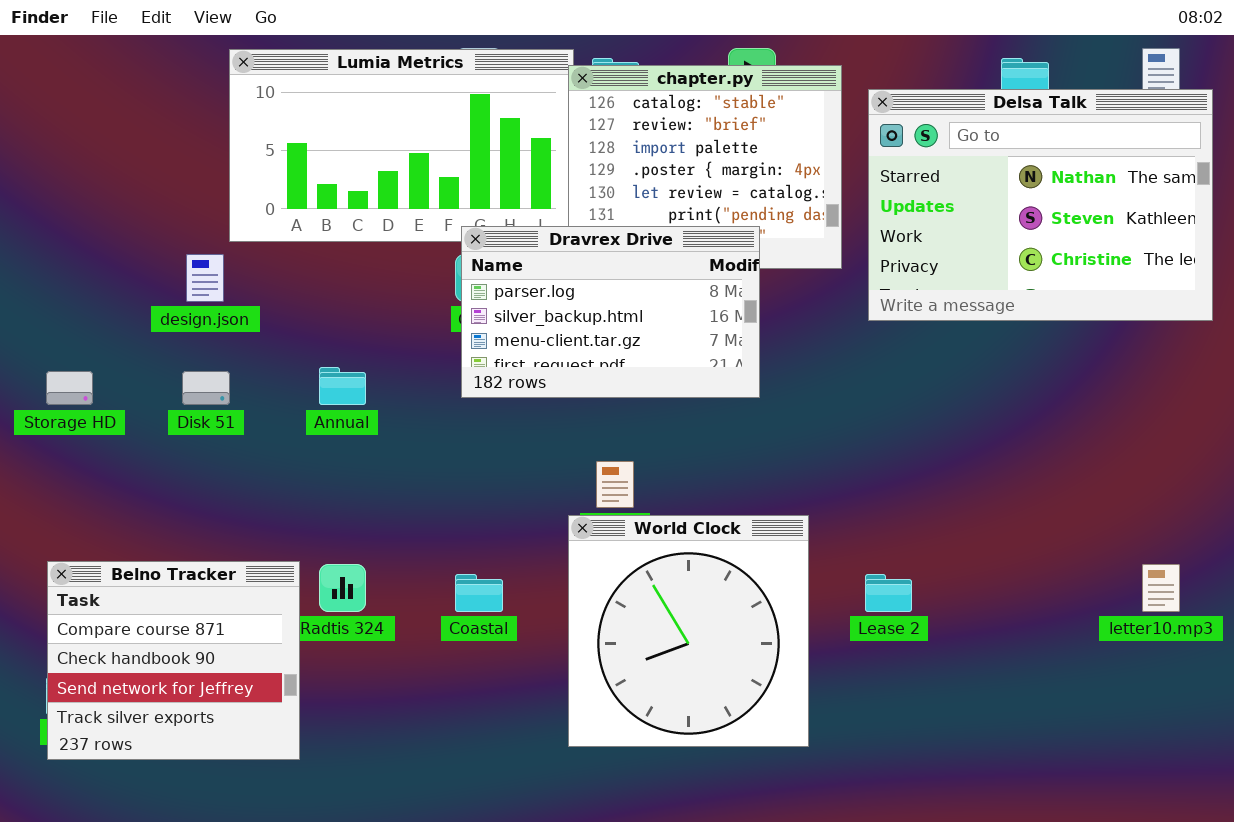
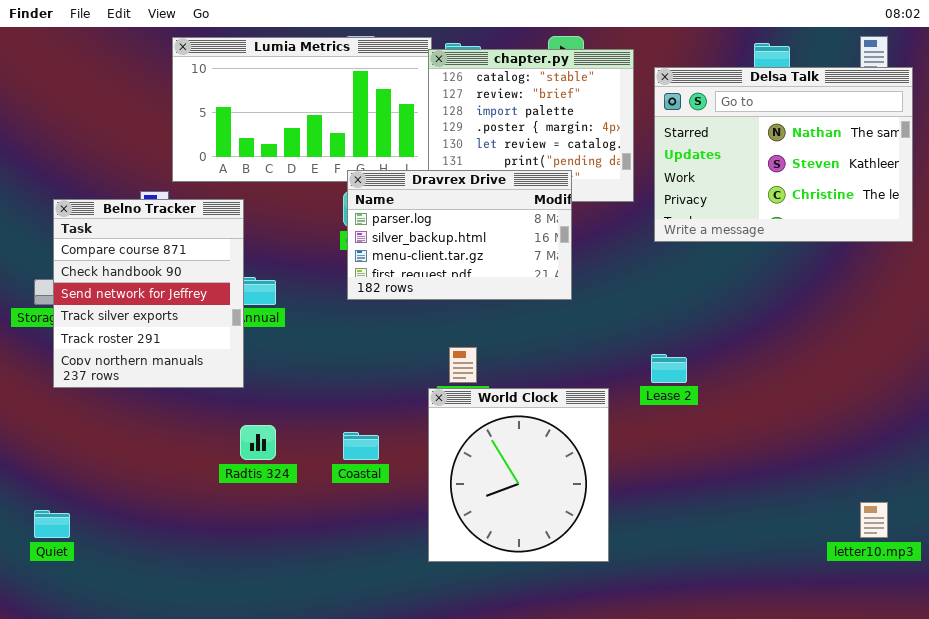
Belno Tracker: [47,561,300,760] -> [53,199,244,388], moved, resized
letter10.mp3: [1142,564,1180,612] -> [860,502,888,538], moved
Lease 2: [865,574,912,612] -> [651,354,687,383], moved

